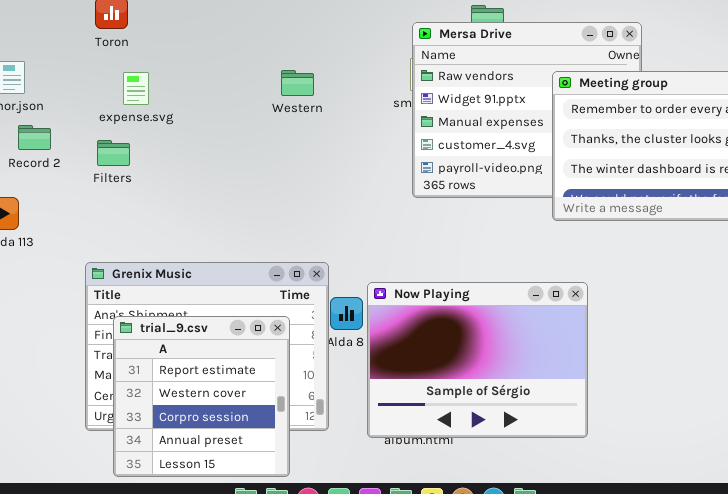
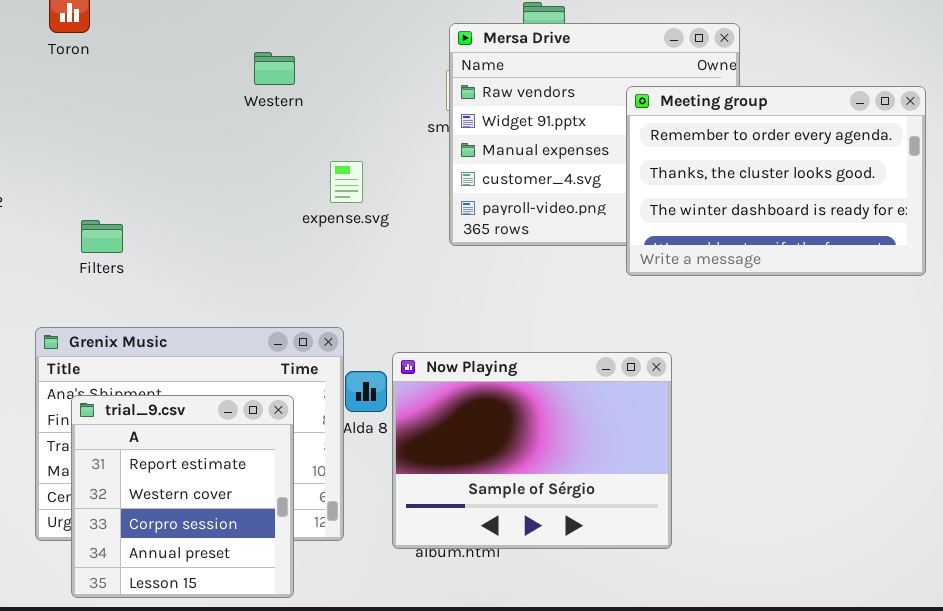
Western: [281,70,314,96] -> [254,52,295,85], moved
expense.svg: [123,72,149,105] -> [330,161,363,203], moved
Filters: [97,140,130,166] -> [81,220,123,253], moved

